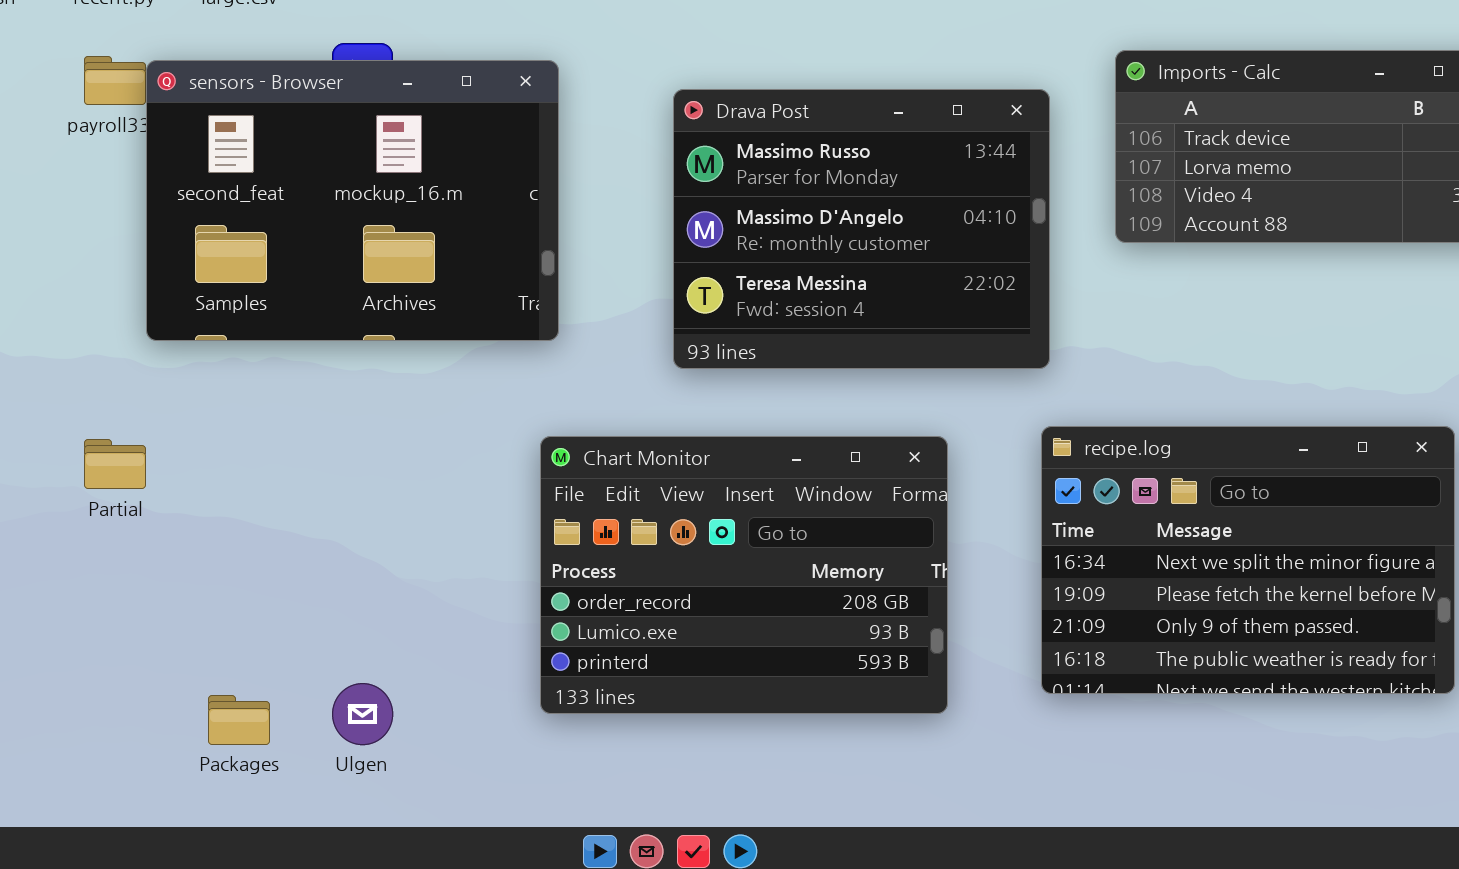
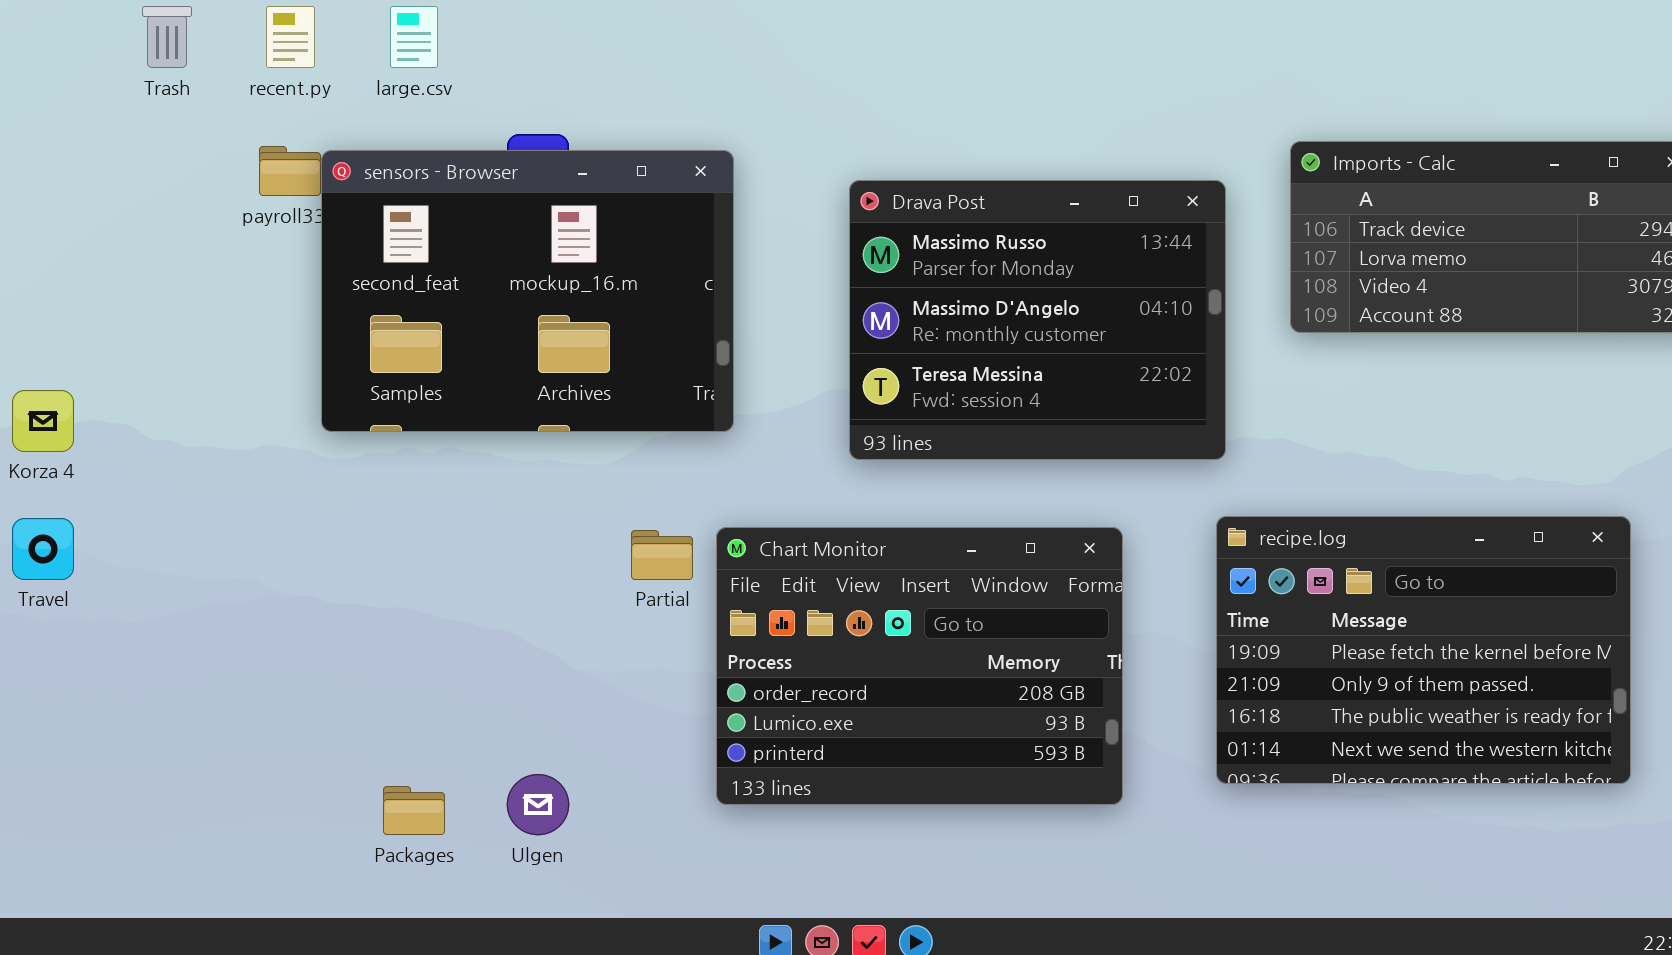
recipe.log: [1041,426,1455,694] -> [1216,516,1631,784], scrolled down 1 row
Partial: [84,439,146,489] -> [631,530,693,580], moved

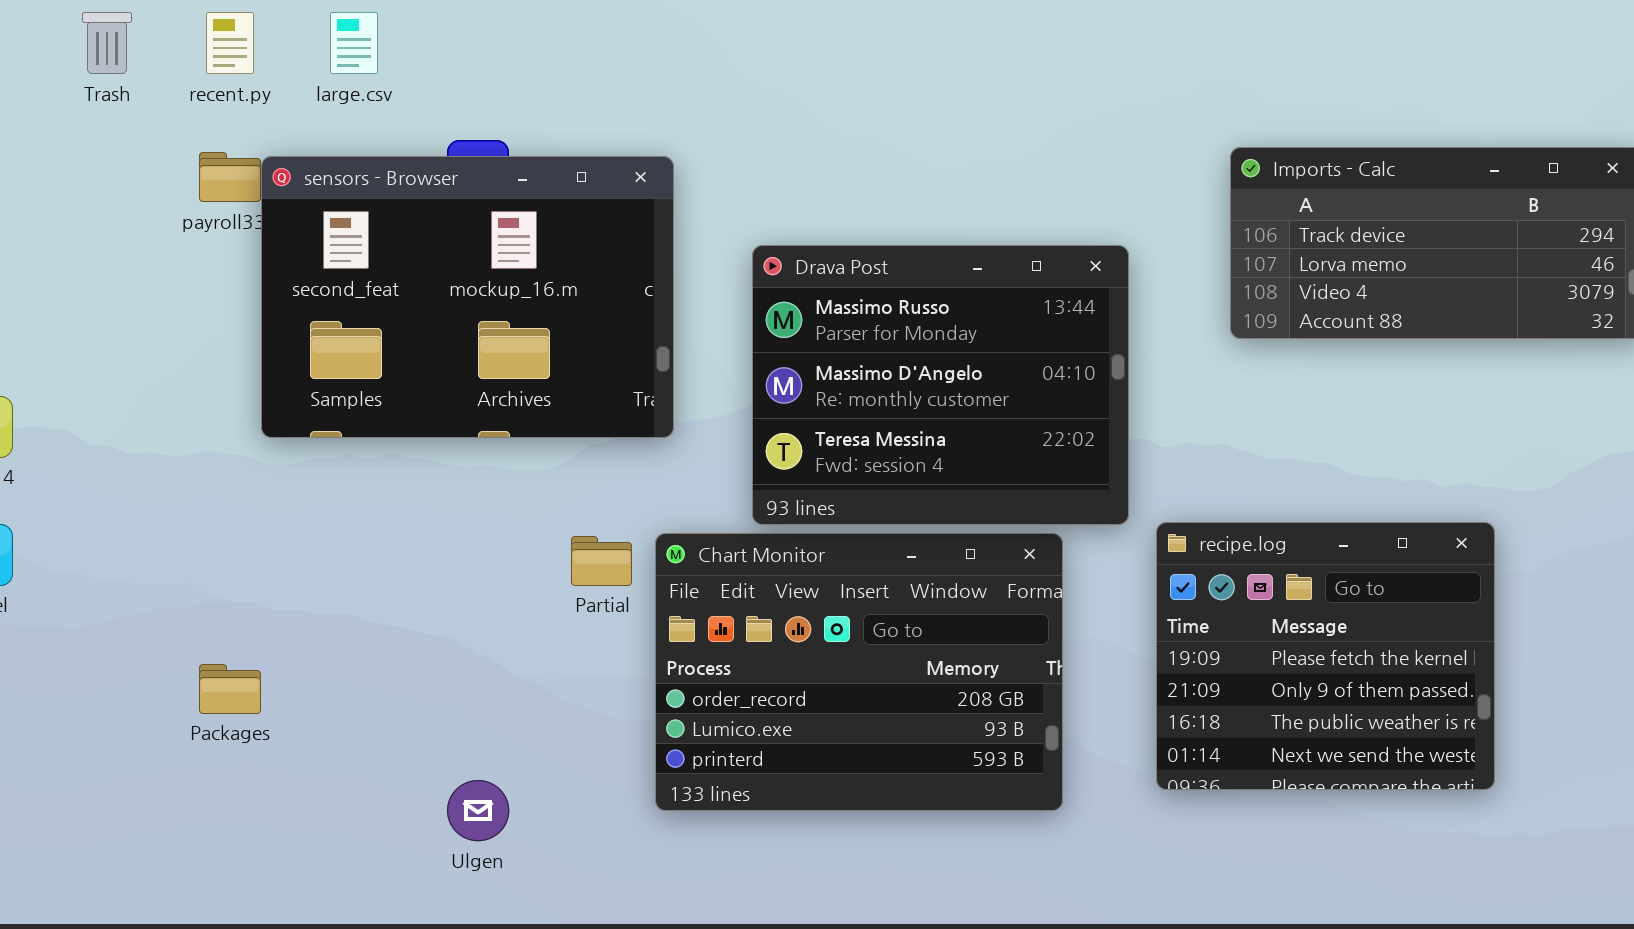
Drava Post: [849,180,1226,460] -> [752,245,1129,525], moved
recipe.log: [1216,516,1631,784] -> [1156,522,1495,790], resized
Packages: [383,786,445,835] -> [199,664,261,714], moved

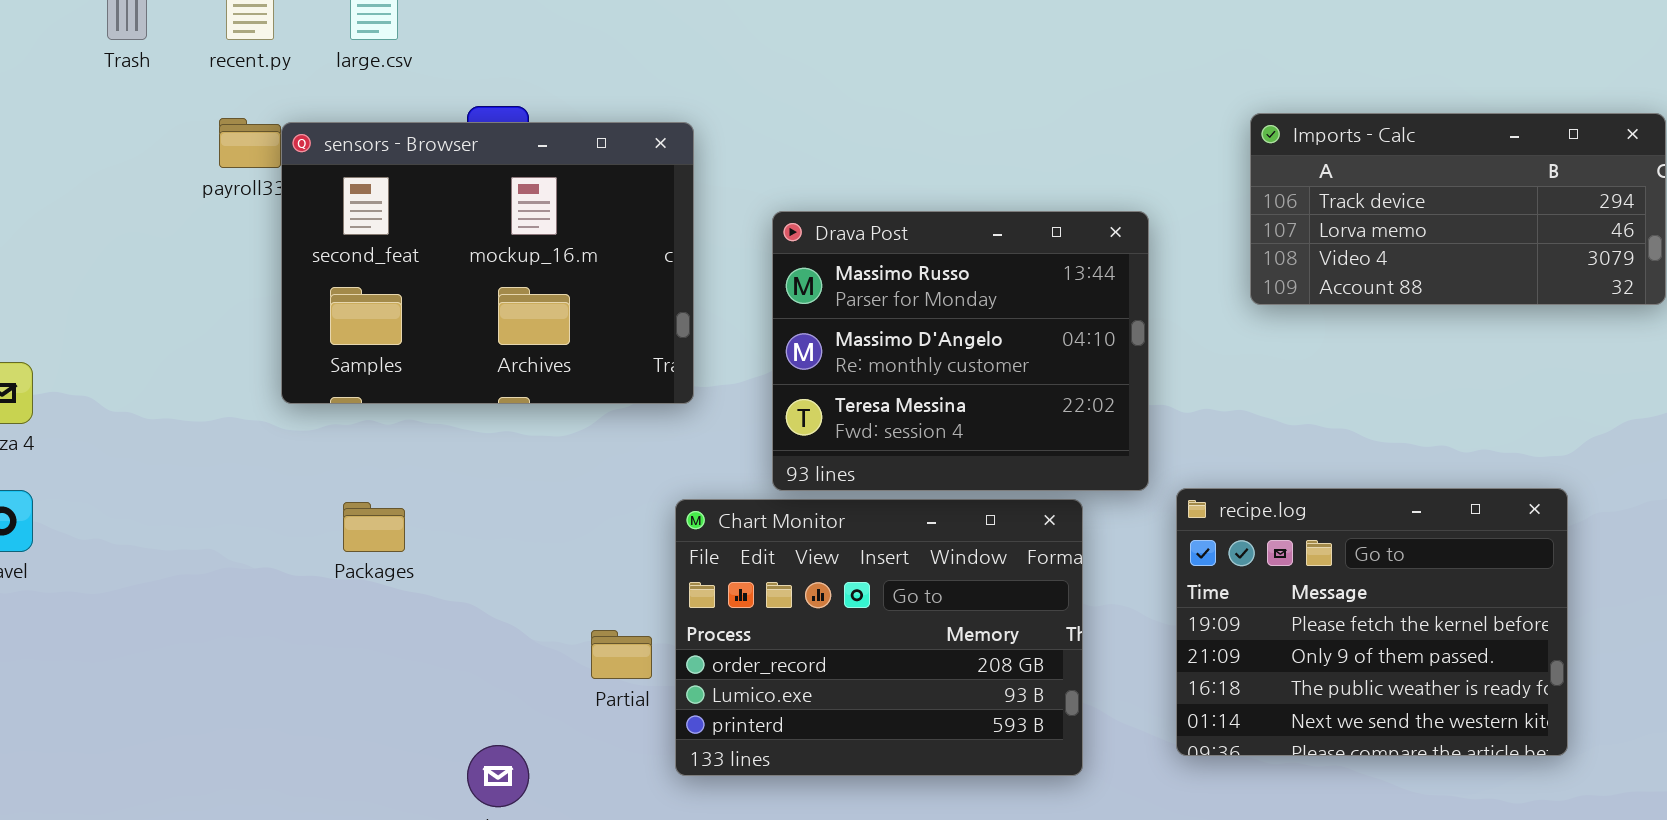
recipe.log: [1156,522,1495,790] -> [1176,488,1568,756], resized
Partial: [571,536,632,586] -> [591,630,652,679], moved
Packages: [199,664,261,714] -> [343,502,405,552], moved

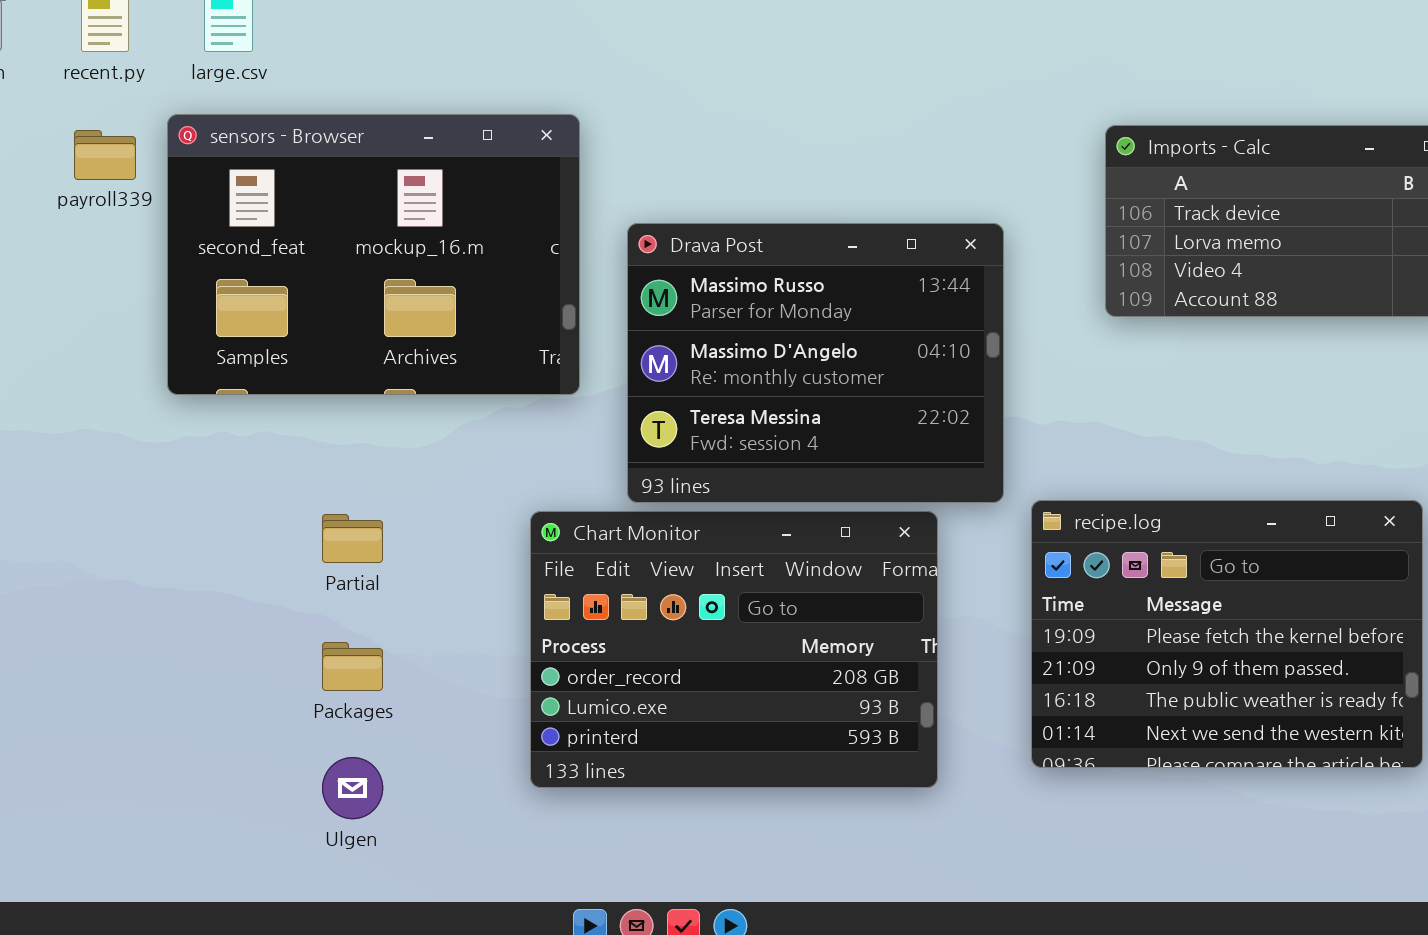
sensors - Browser: [281,122,694,404] -> [167,114,580,395], moved
Packages: [343,502,405,552] -> [322,642,383,691], moved
Partial: [591,630,652,679] -> [322,514,383,563], moved

